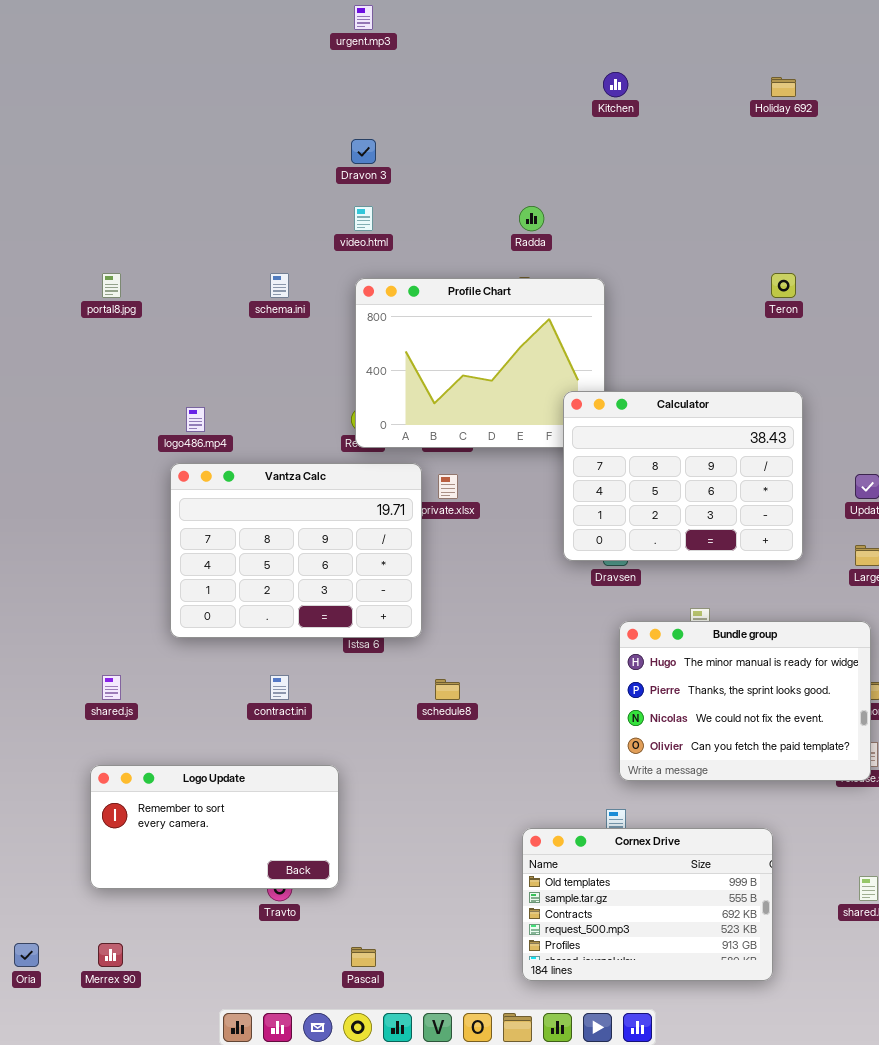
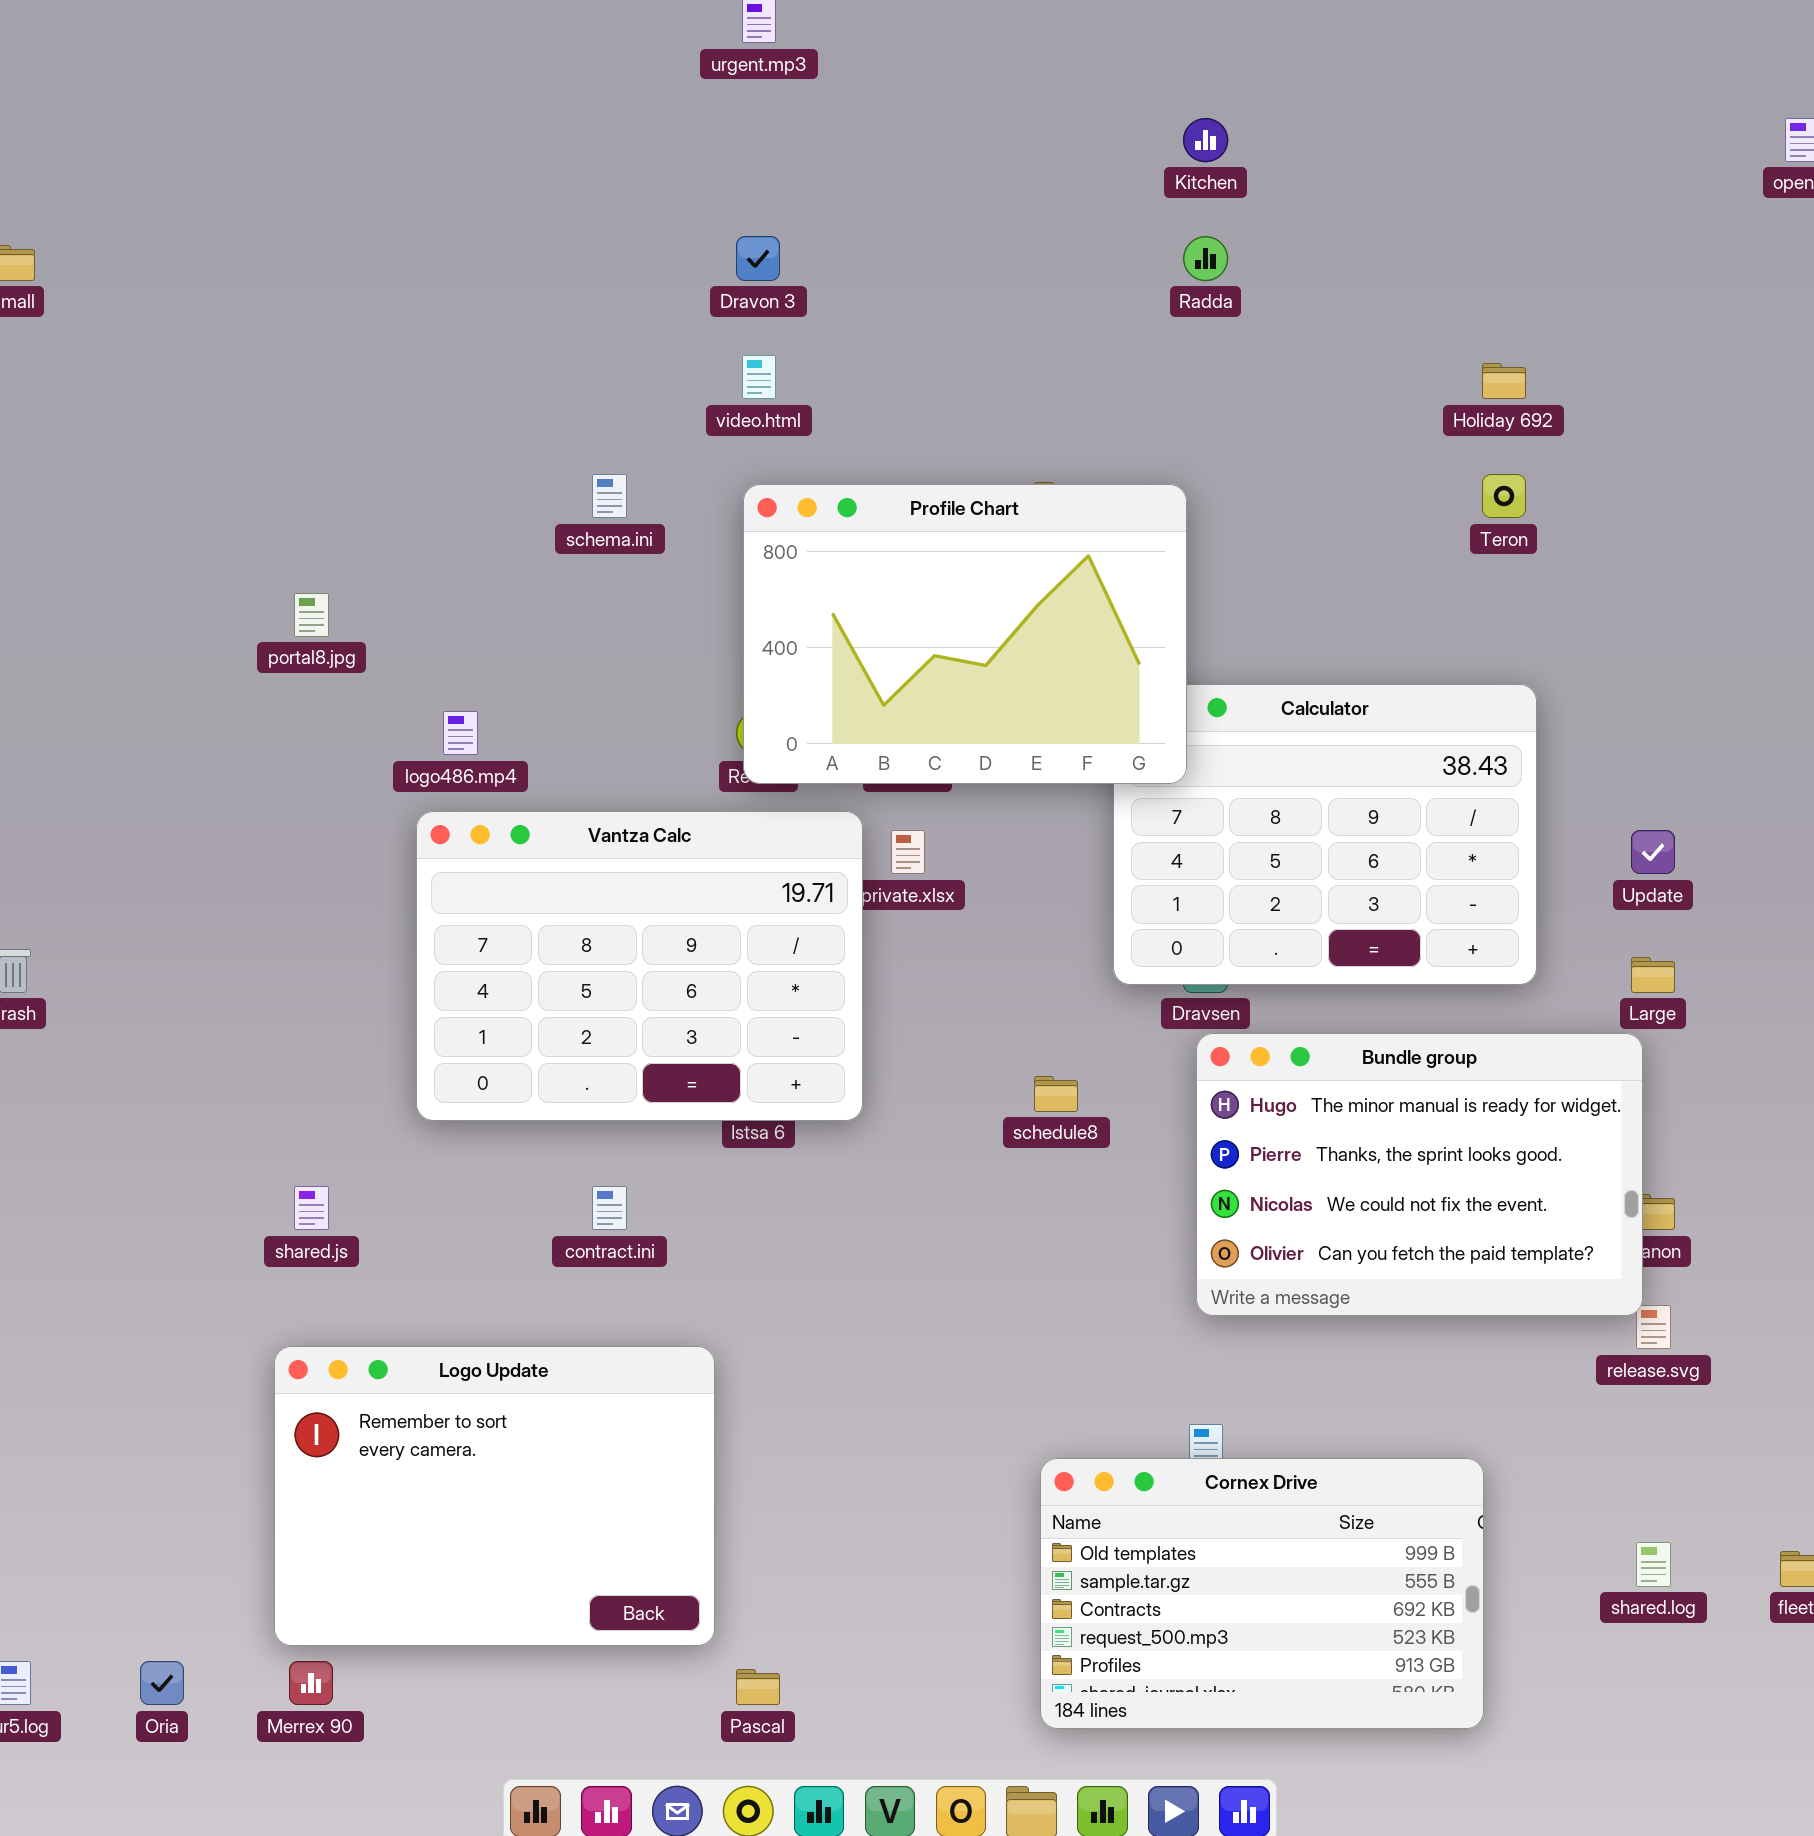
Holiday 692: [771,77,796,97] -> [1482,363,1526,399], moved
Radda: [519,206,544,231] -> [1183,236,1228,281], moved
portal8.jpg: [102,273,121,298] -> [294,593,329,637], moved
Profile Chart: [355,278,605,448] -> [743,484,1187,784], raised
Bundle group: [619,621,871,781] -> [1196,1033,1643,1316], moved
schedule8: [435,679,460,700] -> [1034,1076,1078,1112], moved
Logo Update: [90,765,339,889] -> [274,1346,715,1646], resized

